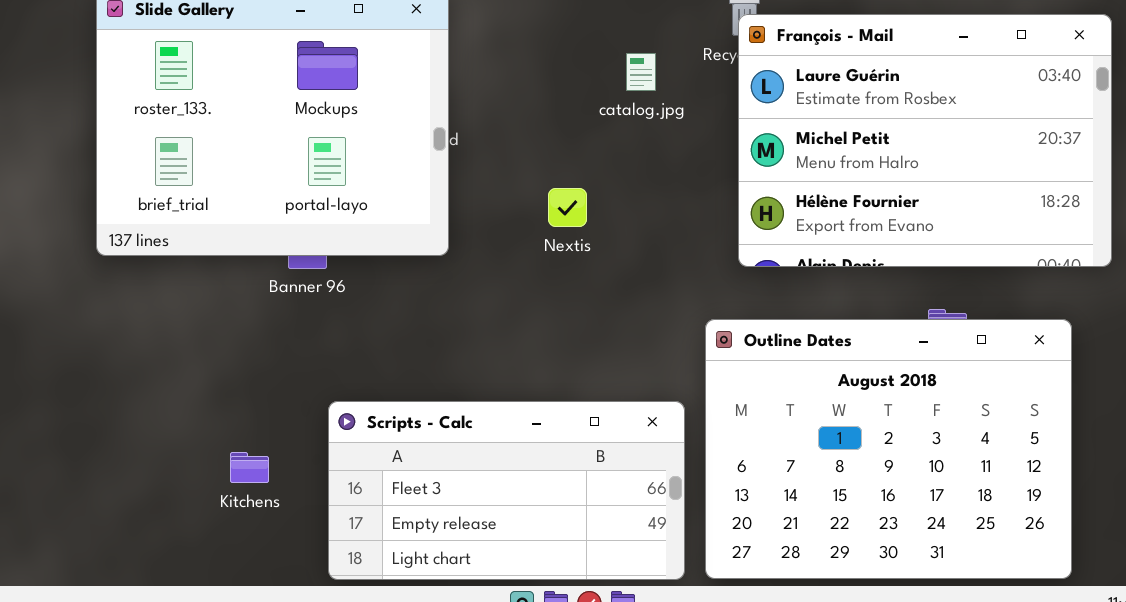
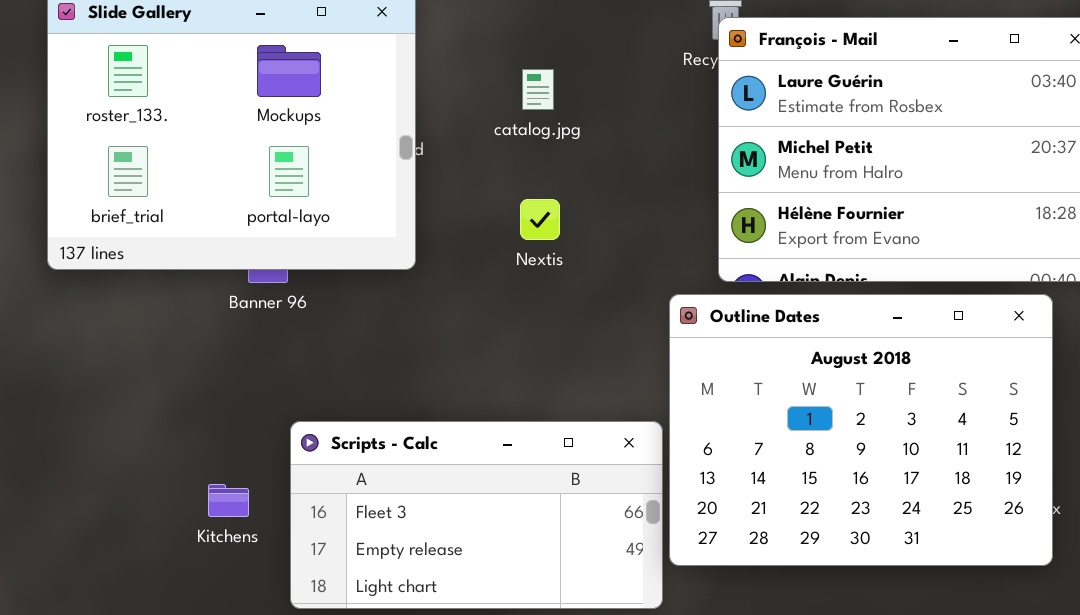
catalog.jpg: [626,53,656,91] -> [522,69,554,110], moved
Outline Dates: [705,319,1072,579] -> [669,294,1053,566], moved
Kitchens: [230,452,269,483] -> [208,484,249,517], moved

